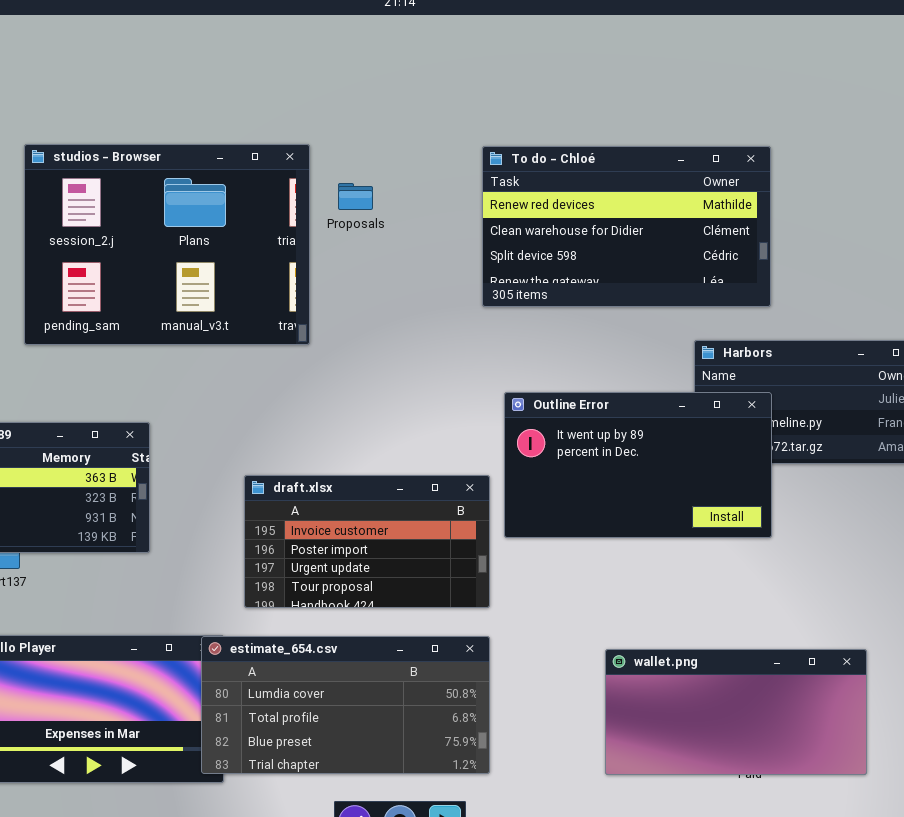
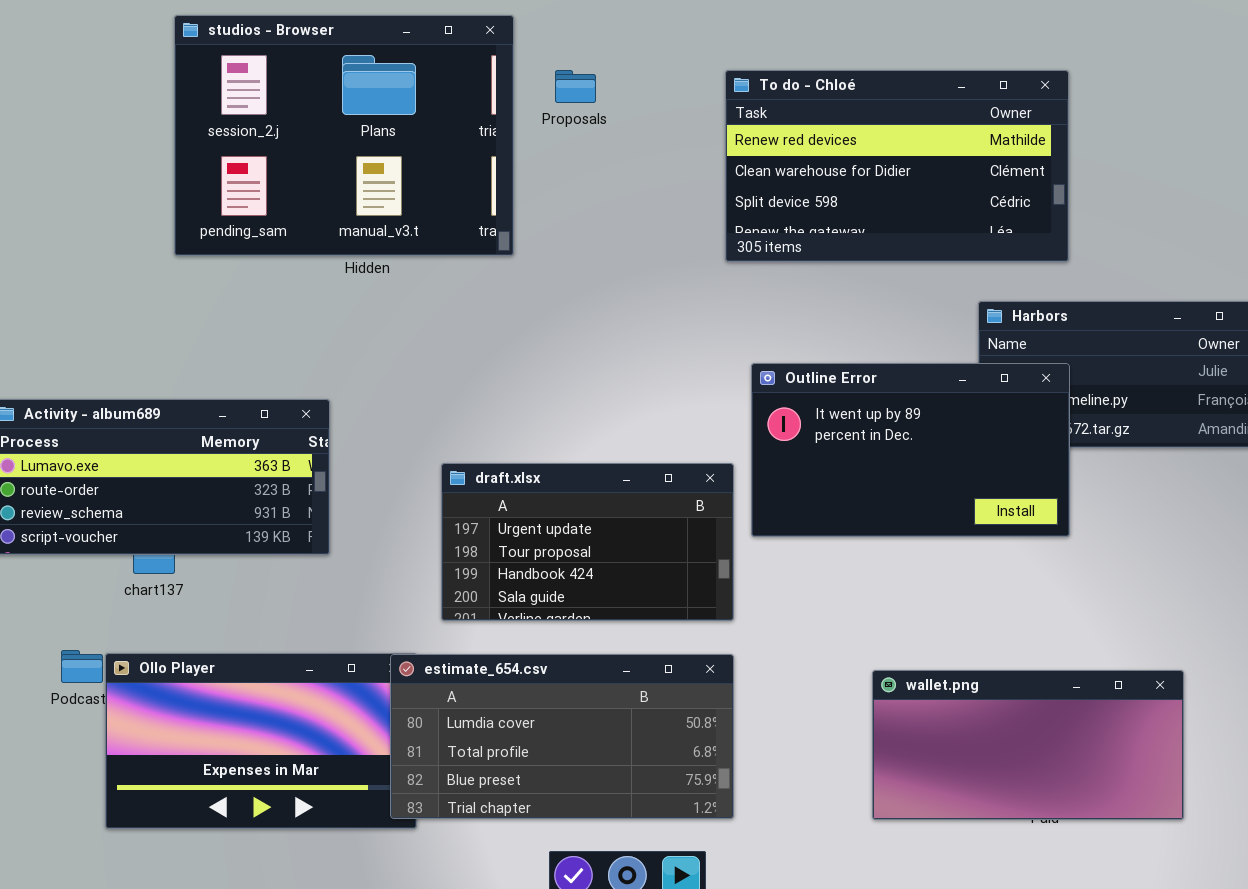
studios - Browser: [24,144,310,345] -> [174,15,514,256], moved
Proposals: [338,183,373,210] -> [555,70,596,103], moved
draft.xlsx: [244,475,490,608] -> [441,463,734,621], scrolled down 2 rows

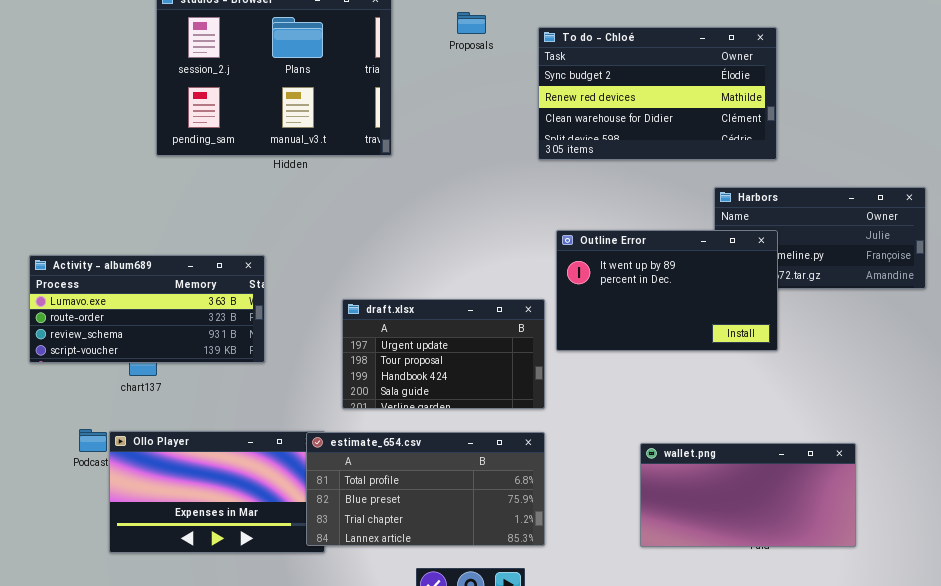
Proposals: [555,70,596,103] -> [457,12,486,34], moved
To do - Chloé: [725,70,1069,262] -> [538,27,777,160], scrolled up 1 row
estimate_654.csv: [390,654,734,819] -> [306,432,545,546], scrolled down 1 row

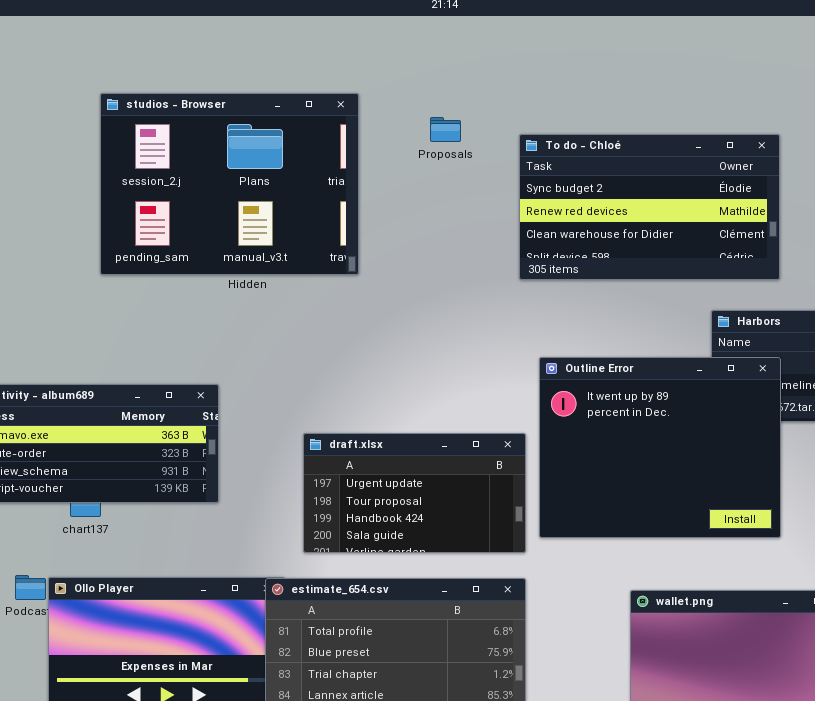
Outline Error: [556,230,778,351] -> [539,357,781,538], resized

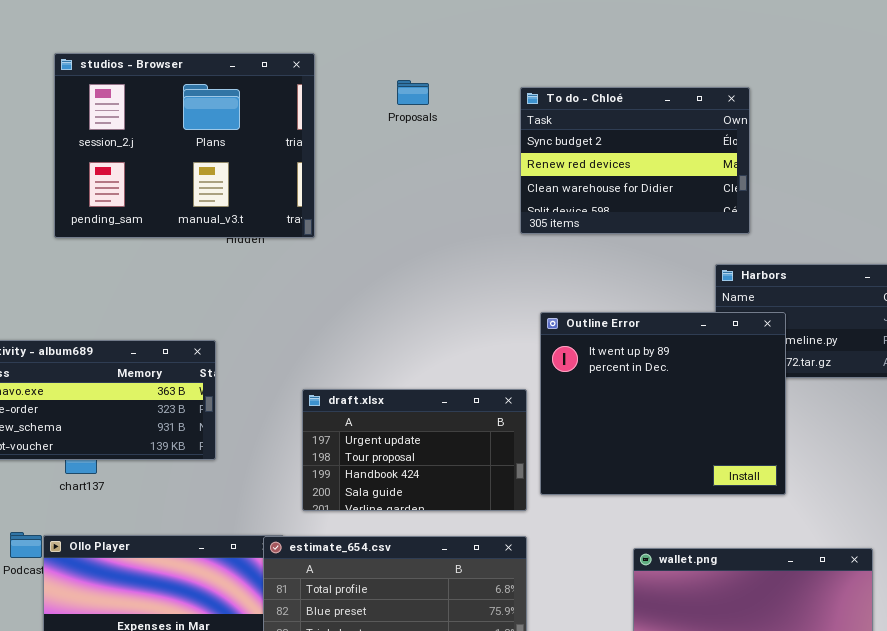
studios - Browser: [100,93,359,275] -> [54,53,315,238], moved
Proposals: [430,117,461,142] -> [397,80,429,105], moved
To do - Chloé: [519,134,780,280] -> [520,87,750,234], resized

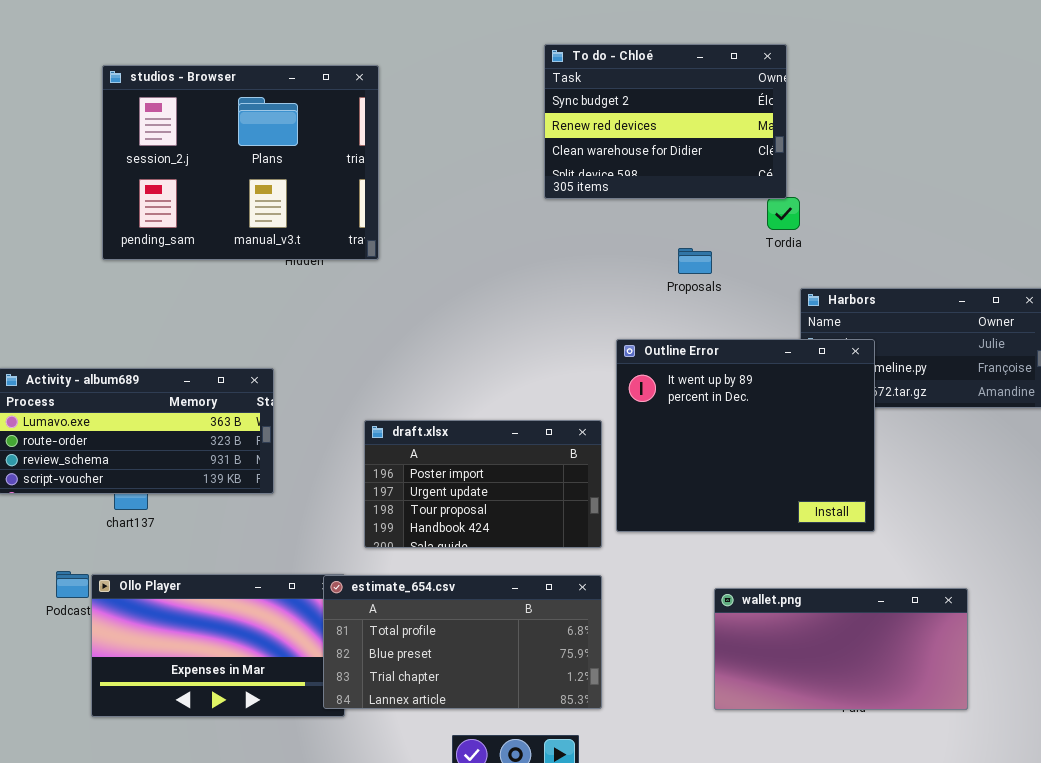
Proposals: [397,80,429,105] -> [678,248,712,274], moved
To do - Chloé: [520,87,750,234] -> [544,44,787,199], moved
draft.xlsx: [302,389,527,511] -> [364,420,602,548], scrolled up 1 row

